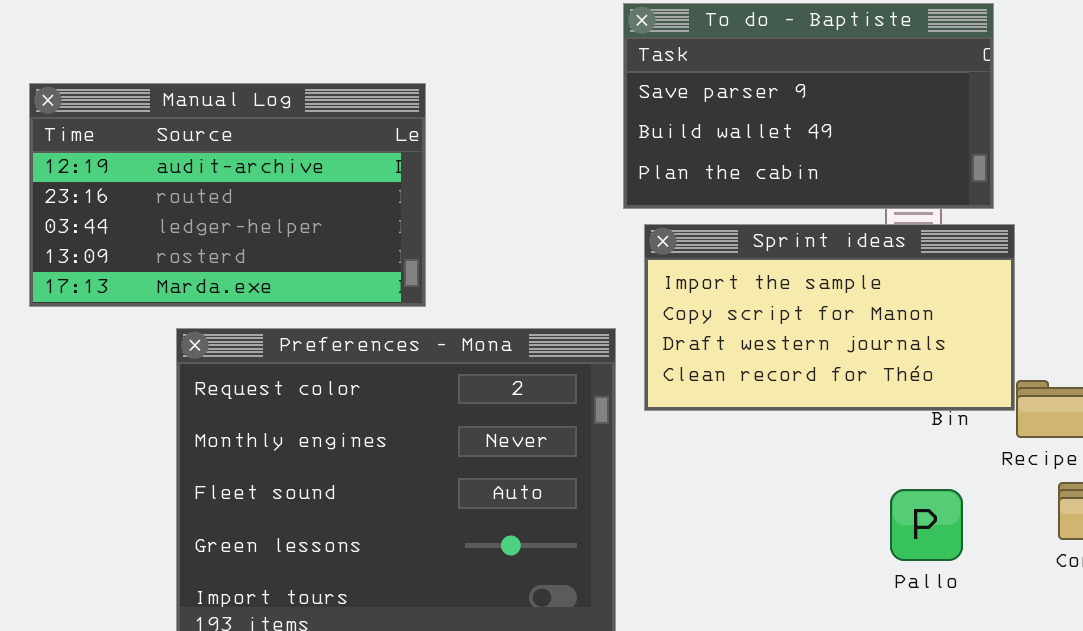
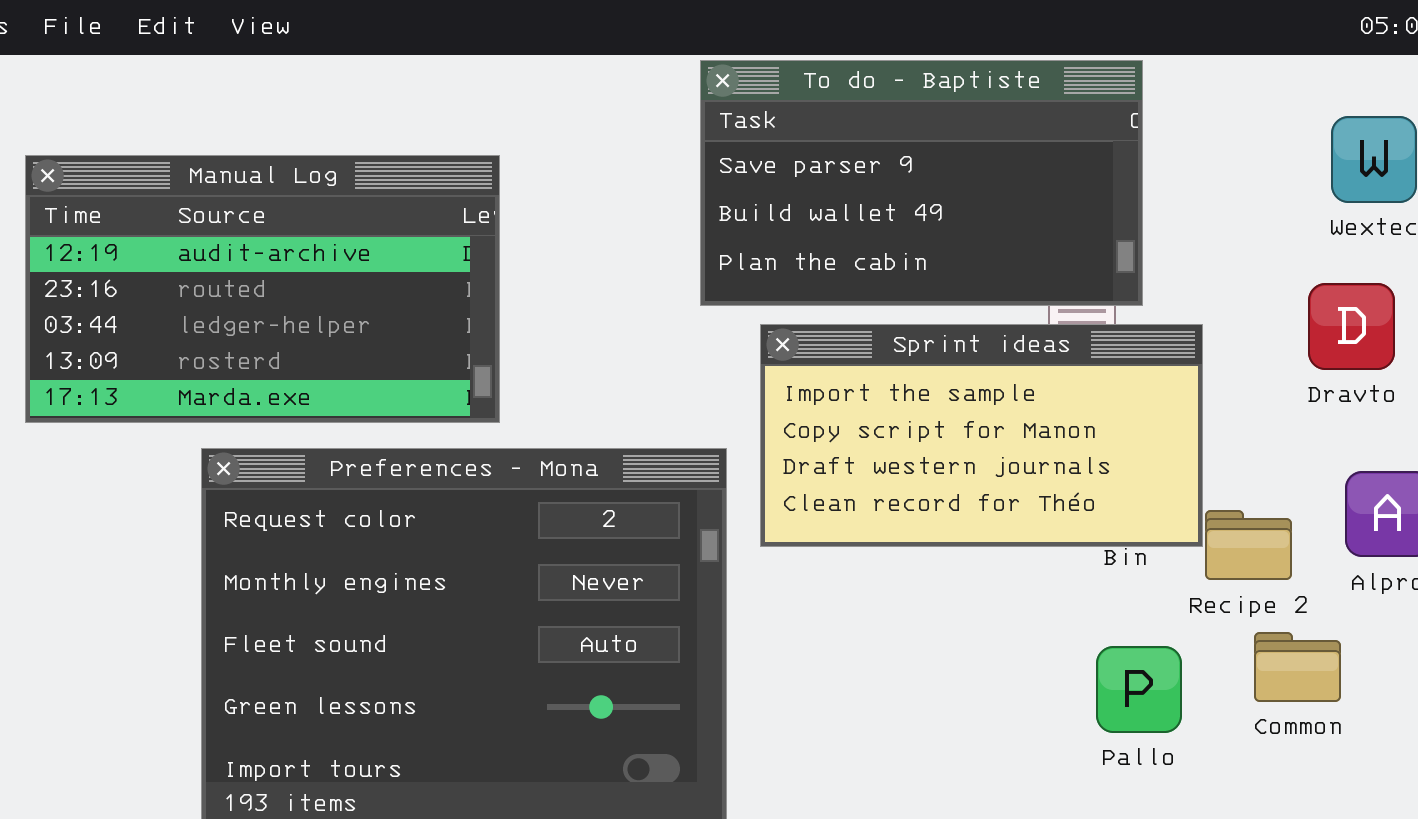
To do - Baptiste: [623,3,994,209] -> [700,60,1143,306], moved
Pallo: [890,489,963,561] -> [1096,646,1182,733], moved

